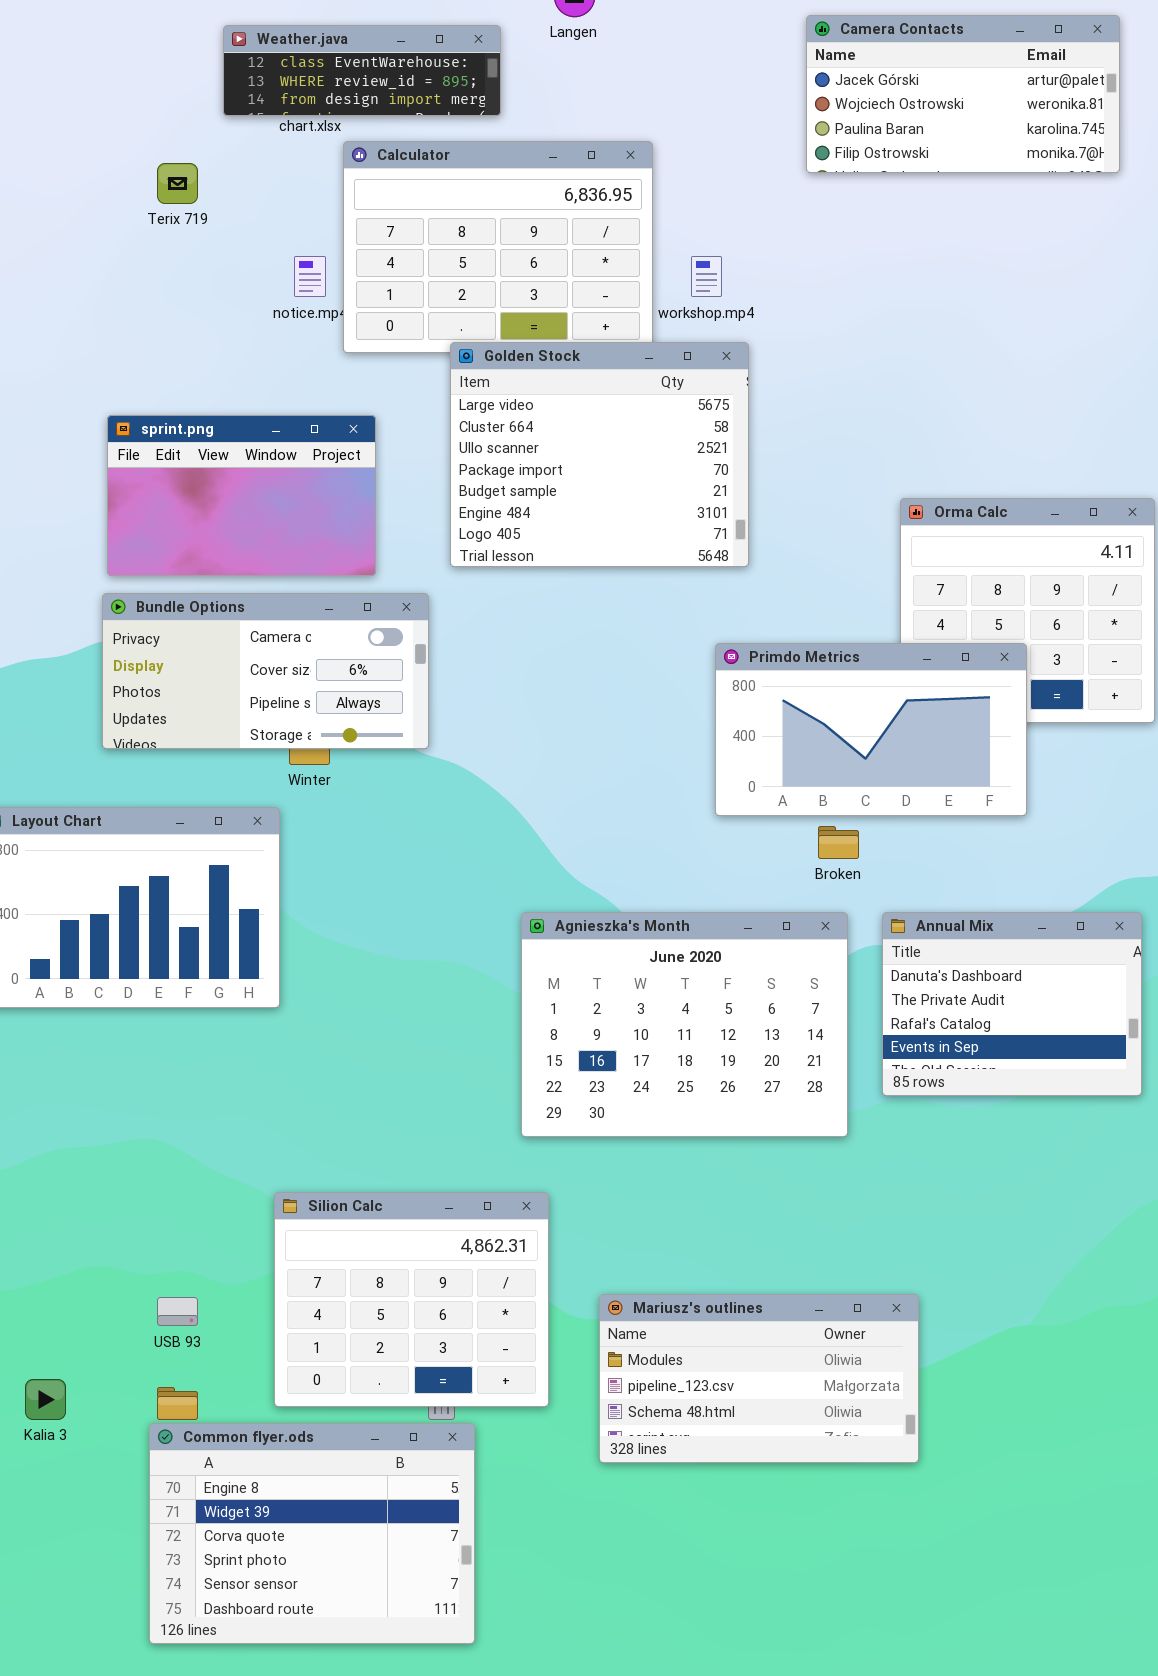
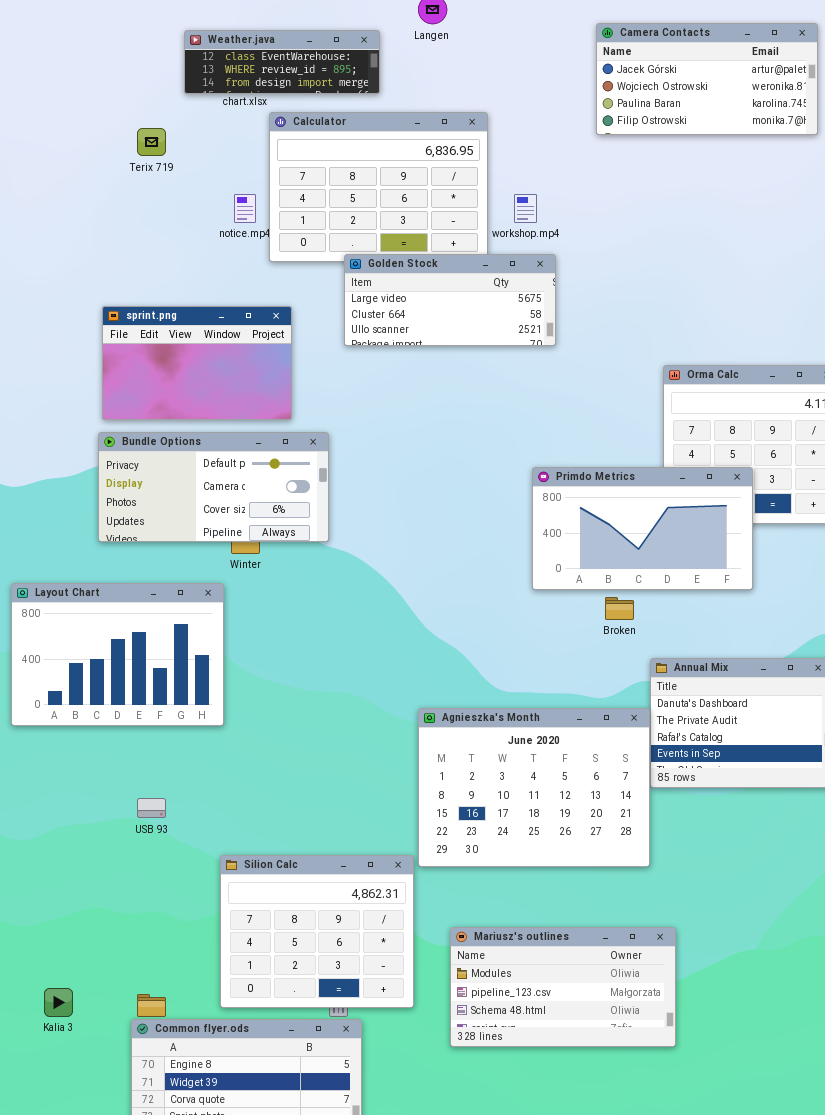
Golden Stock: [450,342,749,567] -> [344,254,556,346], resized
Bundle Options: [102,593,429,749] -> [98,432,329,542], scrolled up 1 row
Agnieszka's Month: [521,912,848,1137] -> [418,708,650,867], moved
USB 93: [157,1297,198,1326] -> [137,798,166,818], moved

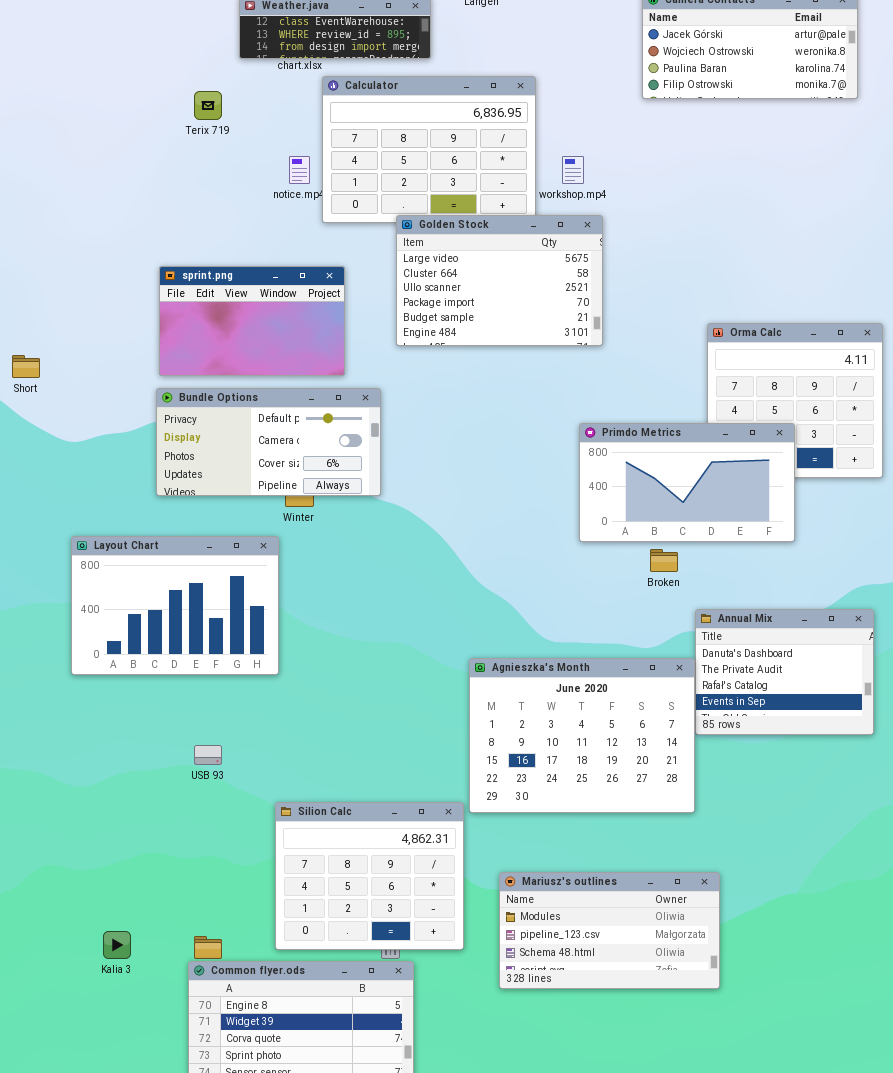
Golden Stock: [344,254,556,346] -> [396,215,603,346], resized

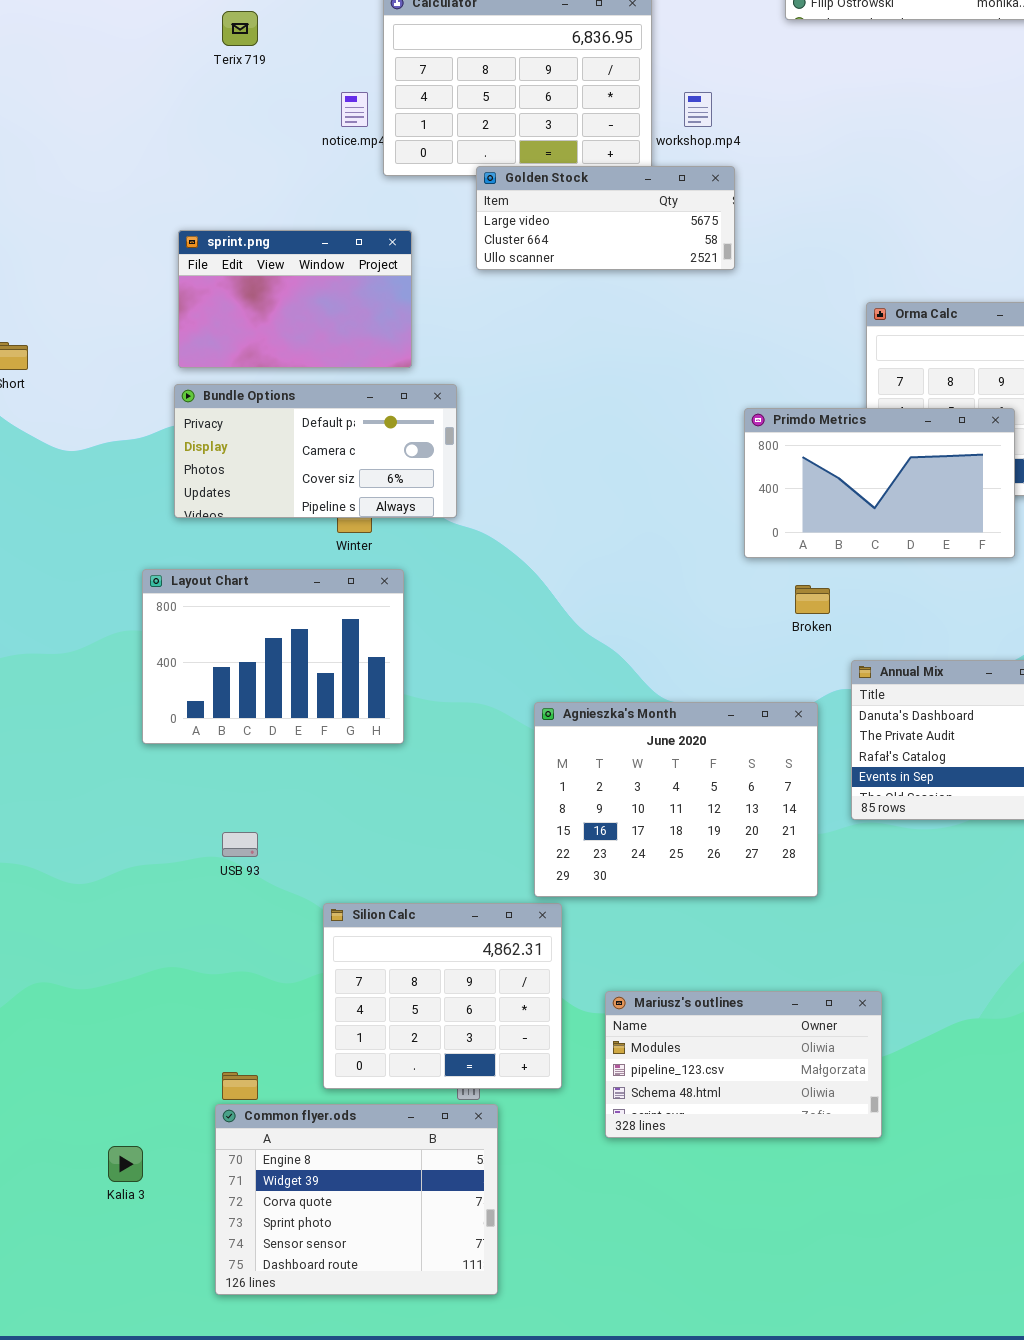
Golden Stock: [396,215,603,346] -> [476,166,735,270], resized
Primdo Metrics: [579,423,795,542] -> [744,408,1015,558], moved
Layout Chart: [71,536,279,675] -> [142,569,404,744], moved
Agnieszka's Month: [469,658,695,813] -> [534,702,818,897], moved
Kalia 3: [103,931,131,959] -> [108,1146,143,1182], moved

